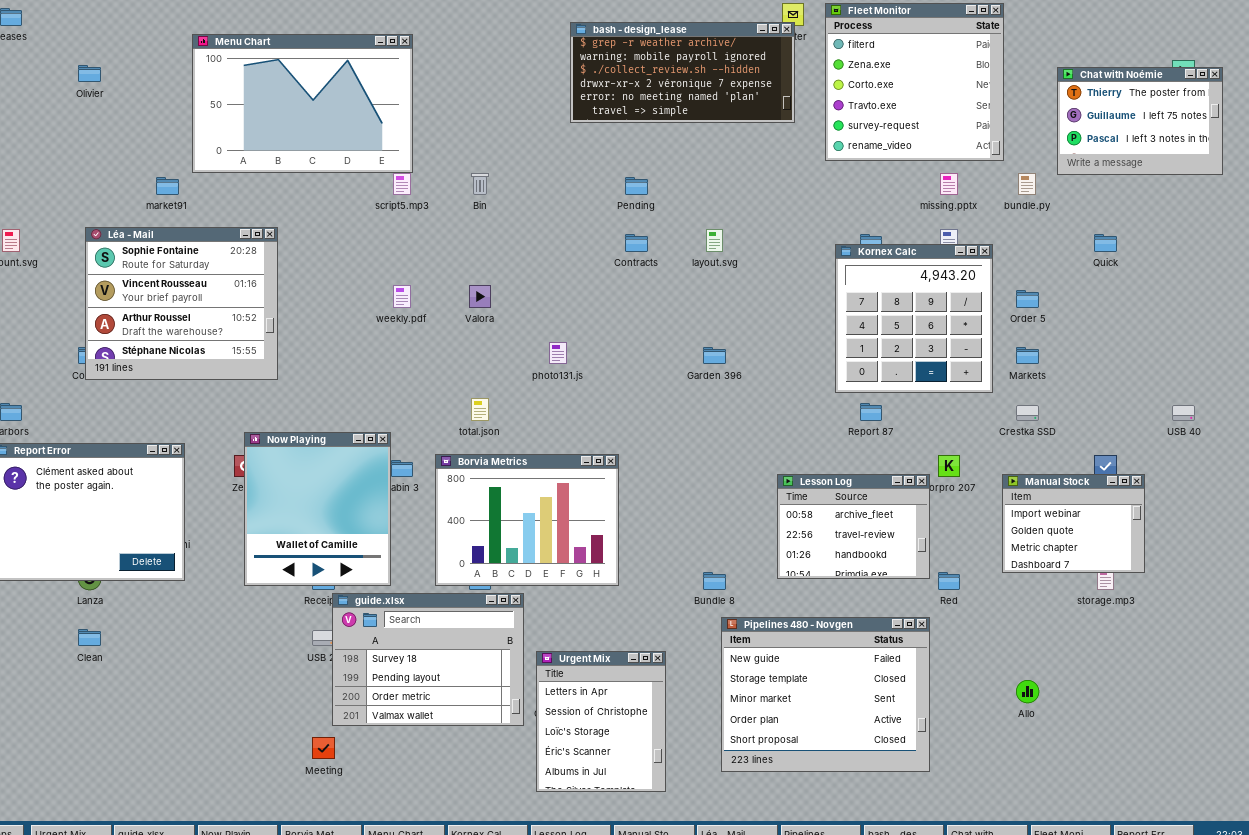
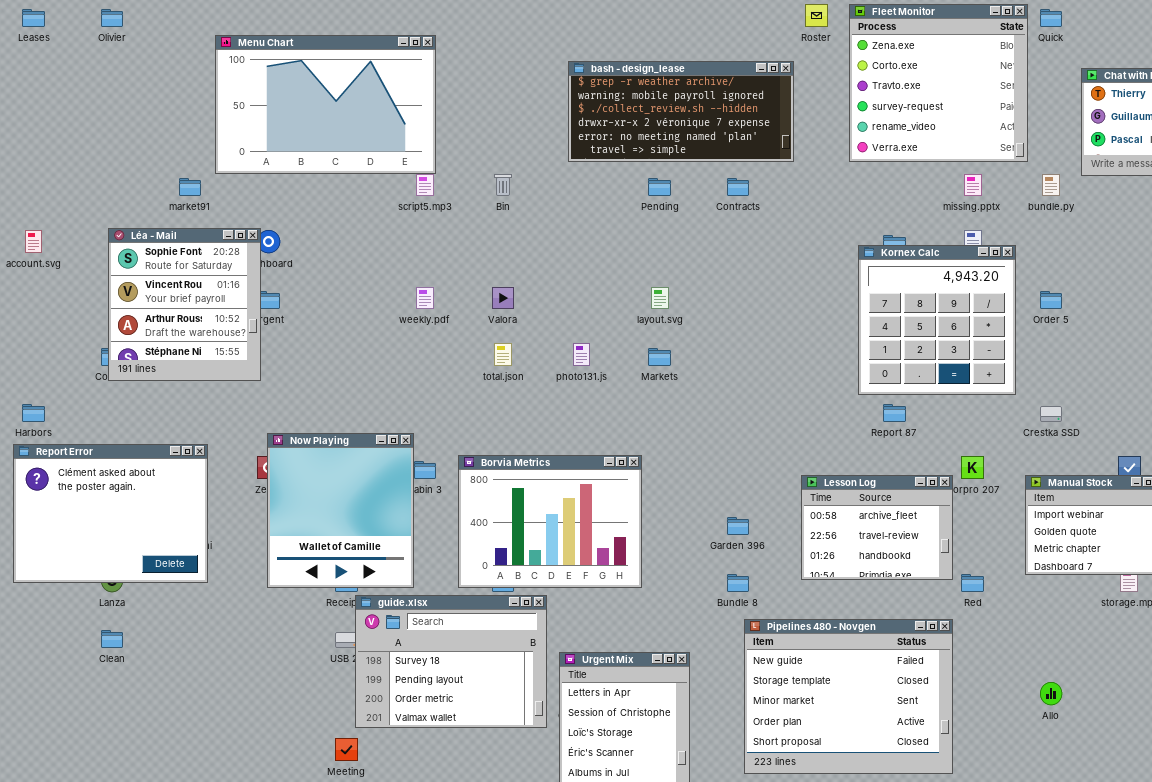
Fleet Monitor: [825,3,1004,161] -> [849,4,1028,162], scrolled down 1 row
bash - design_lease: [570,22,795,123] -> [568,61,794,162], moved
Olivier: [78,65,101,82] -> [101,9,123,27], moved
Léa - Mail: [85,227,278,380] -> [108,228,261,381], resized
layout.svg: [706,229,723,252] -> [651,287,669,309], moved
Contracts: [625,234,648,252] -> [727,178,749,196], moved
Quick: [1094,234,1117,252] -> [1040,9,1062,27], moved
Garden 396: [703,347,726,364] -> [727,517,749,535], moved
Markets: [1016,347,1039,364] -> [648,348,671,366], moved
total.json: [471,398,489,421] -> [494,343,512,366], moved

